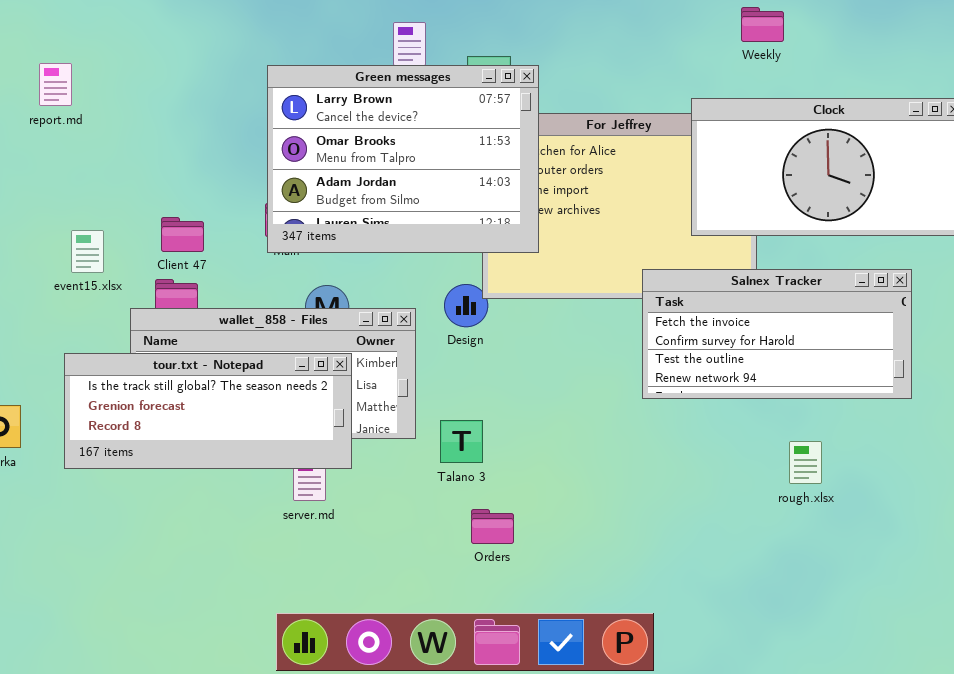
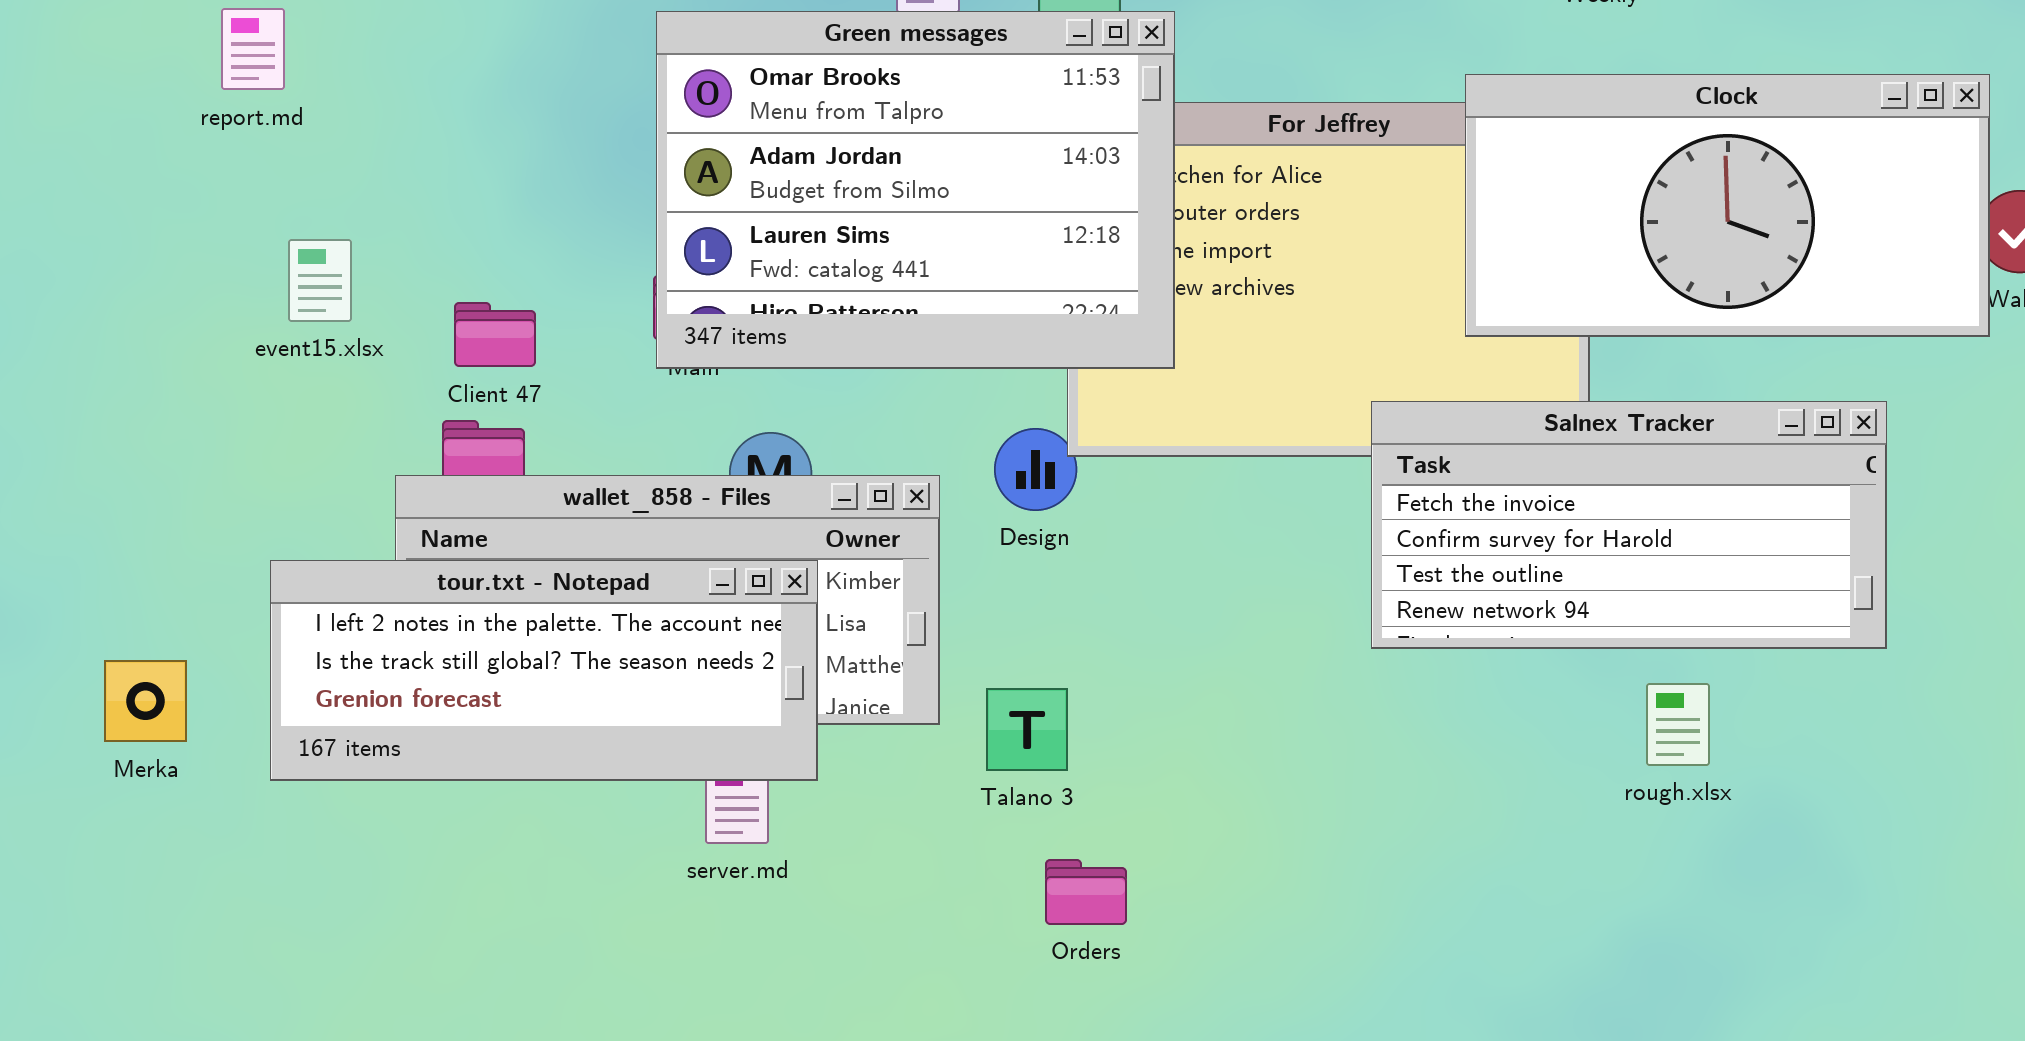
Green messages: [267,65,539,253] -> [656,11,1175,369], scrolled down 1 row
event15.xlsx: [71,230,104,273] -> [288,239,352,322], moved
tour.txt - Notepad: [64,353,352,469] -> [270,560,818,781], scrolled up 1 row
rough.xlsx: [789,441,822,484] -> [1646,683,1710,766], moved

